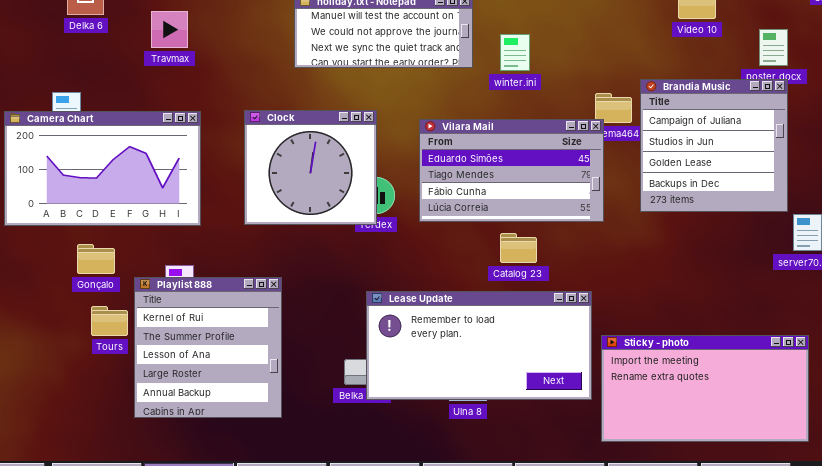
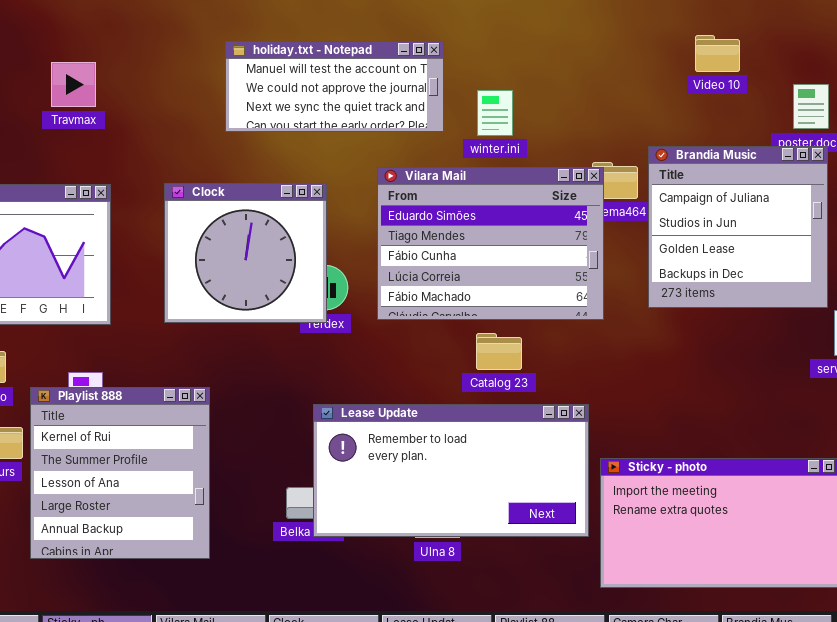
Vilara Mail: [419,119,604,222] -> [377,167,604,320], resized

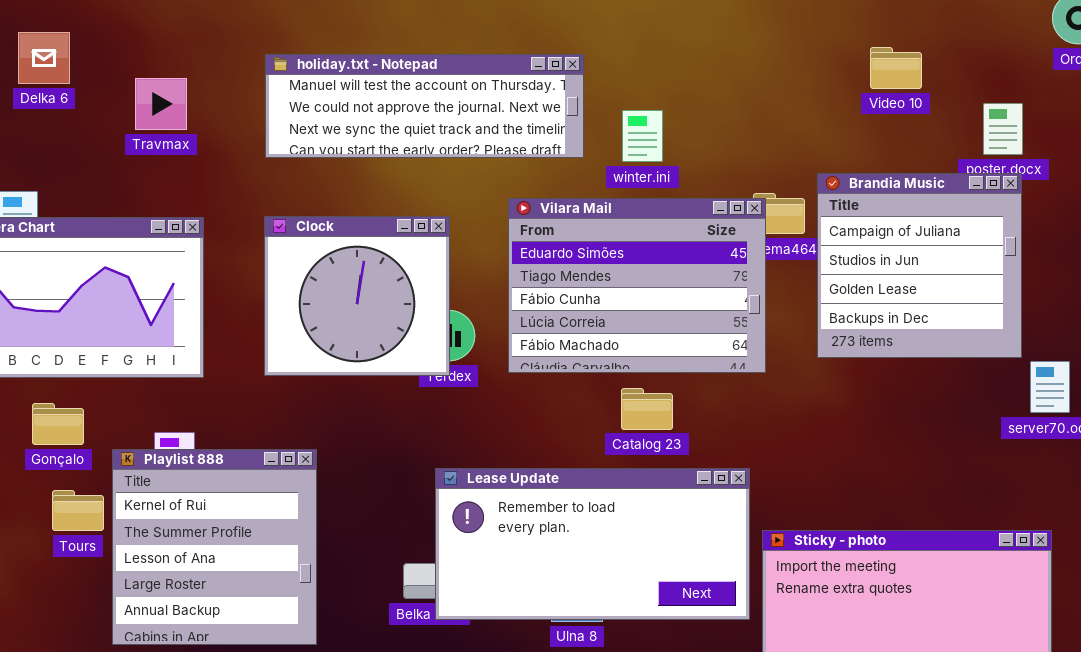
holiday.txt - Notepad: [225,41,444,132] -> [265,54,584,158], resized

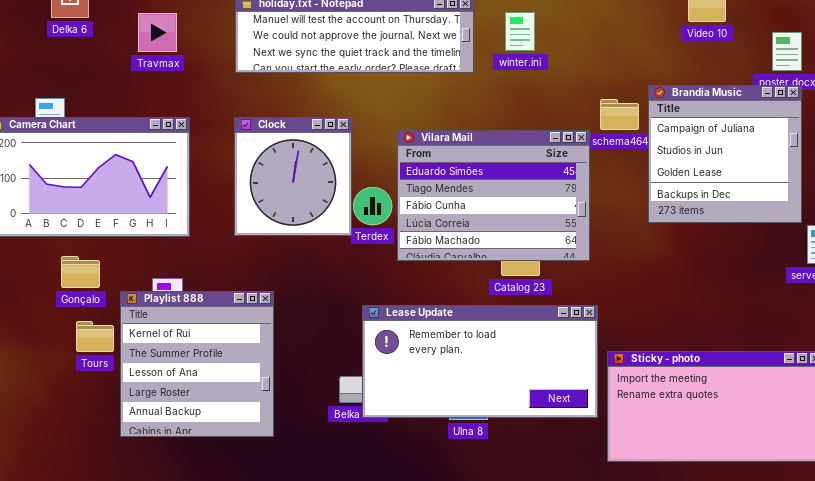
winter.ini: [622,110,663,162] -> [505,12,535,51], moved
Vilara Mail: [508,198,766,373] -> [397,130,590,261], moved
Clock: [264,216,450,376] -> [234,117,352,236], resized

